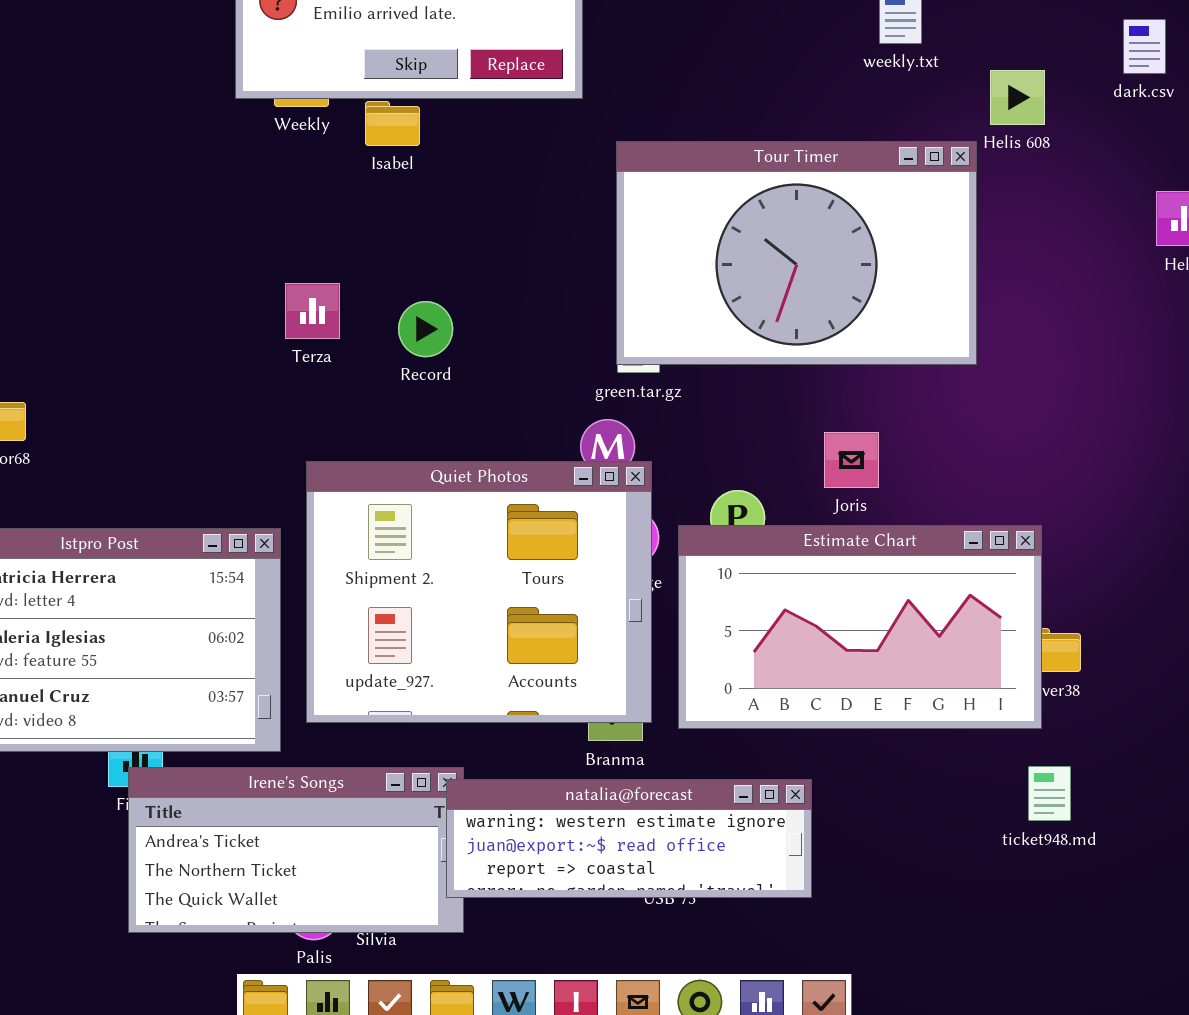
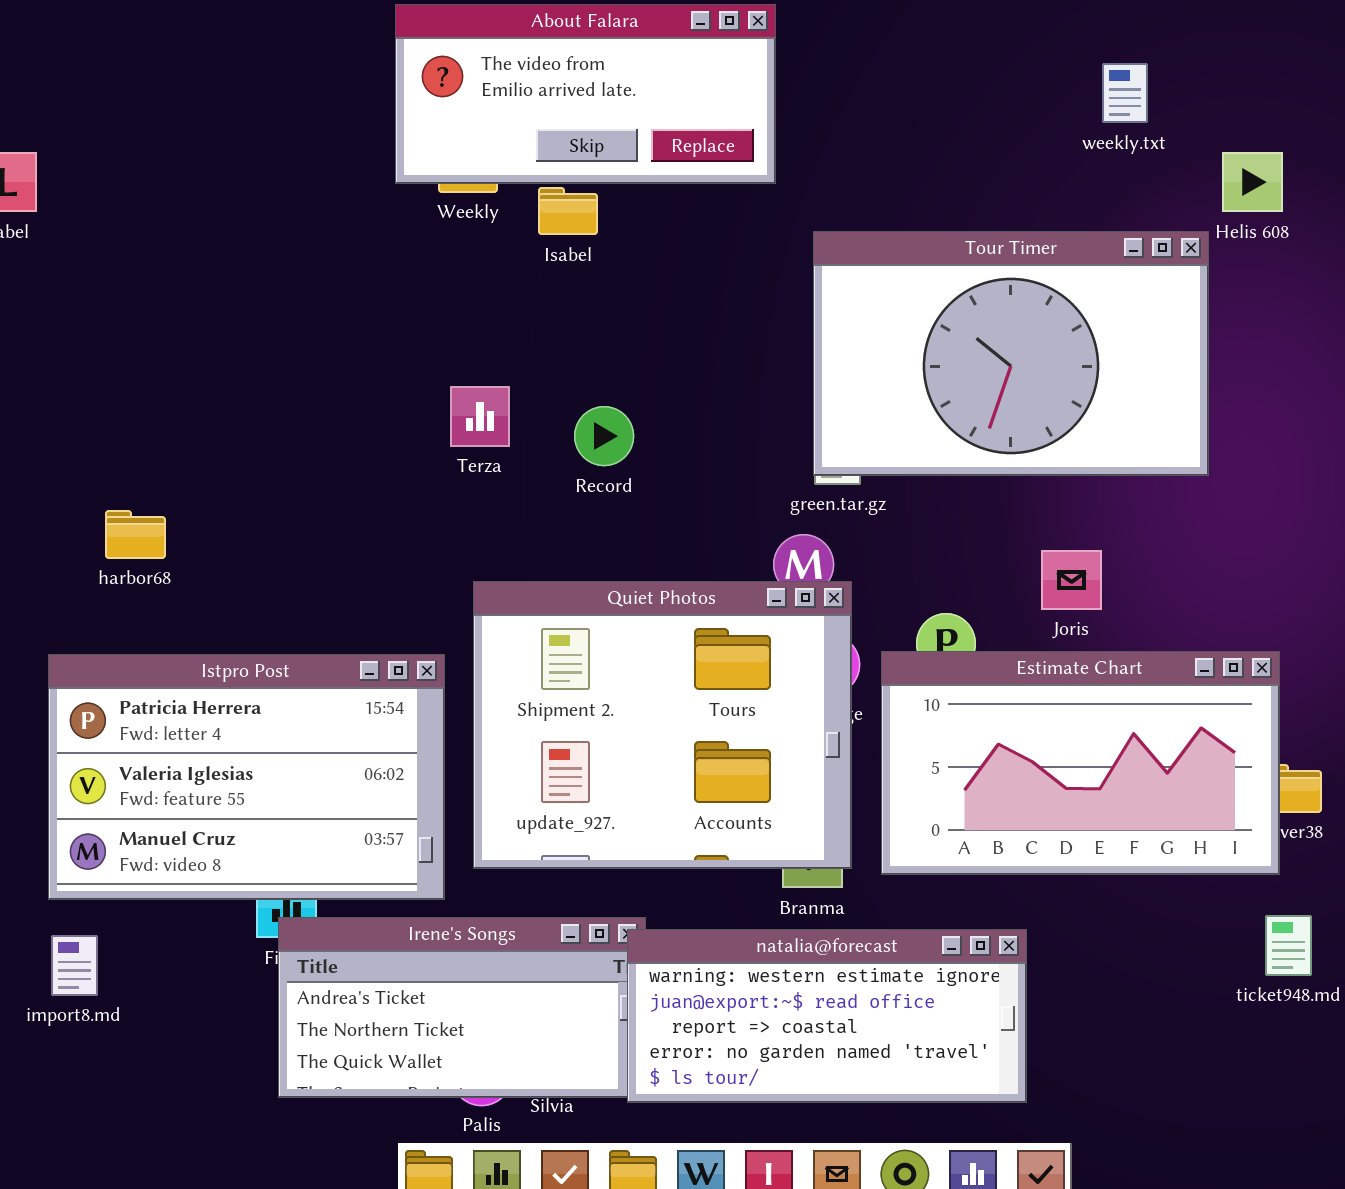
natalia@forecast: [446,779,812,898] -> [627,929,1027,1103], resized

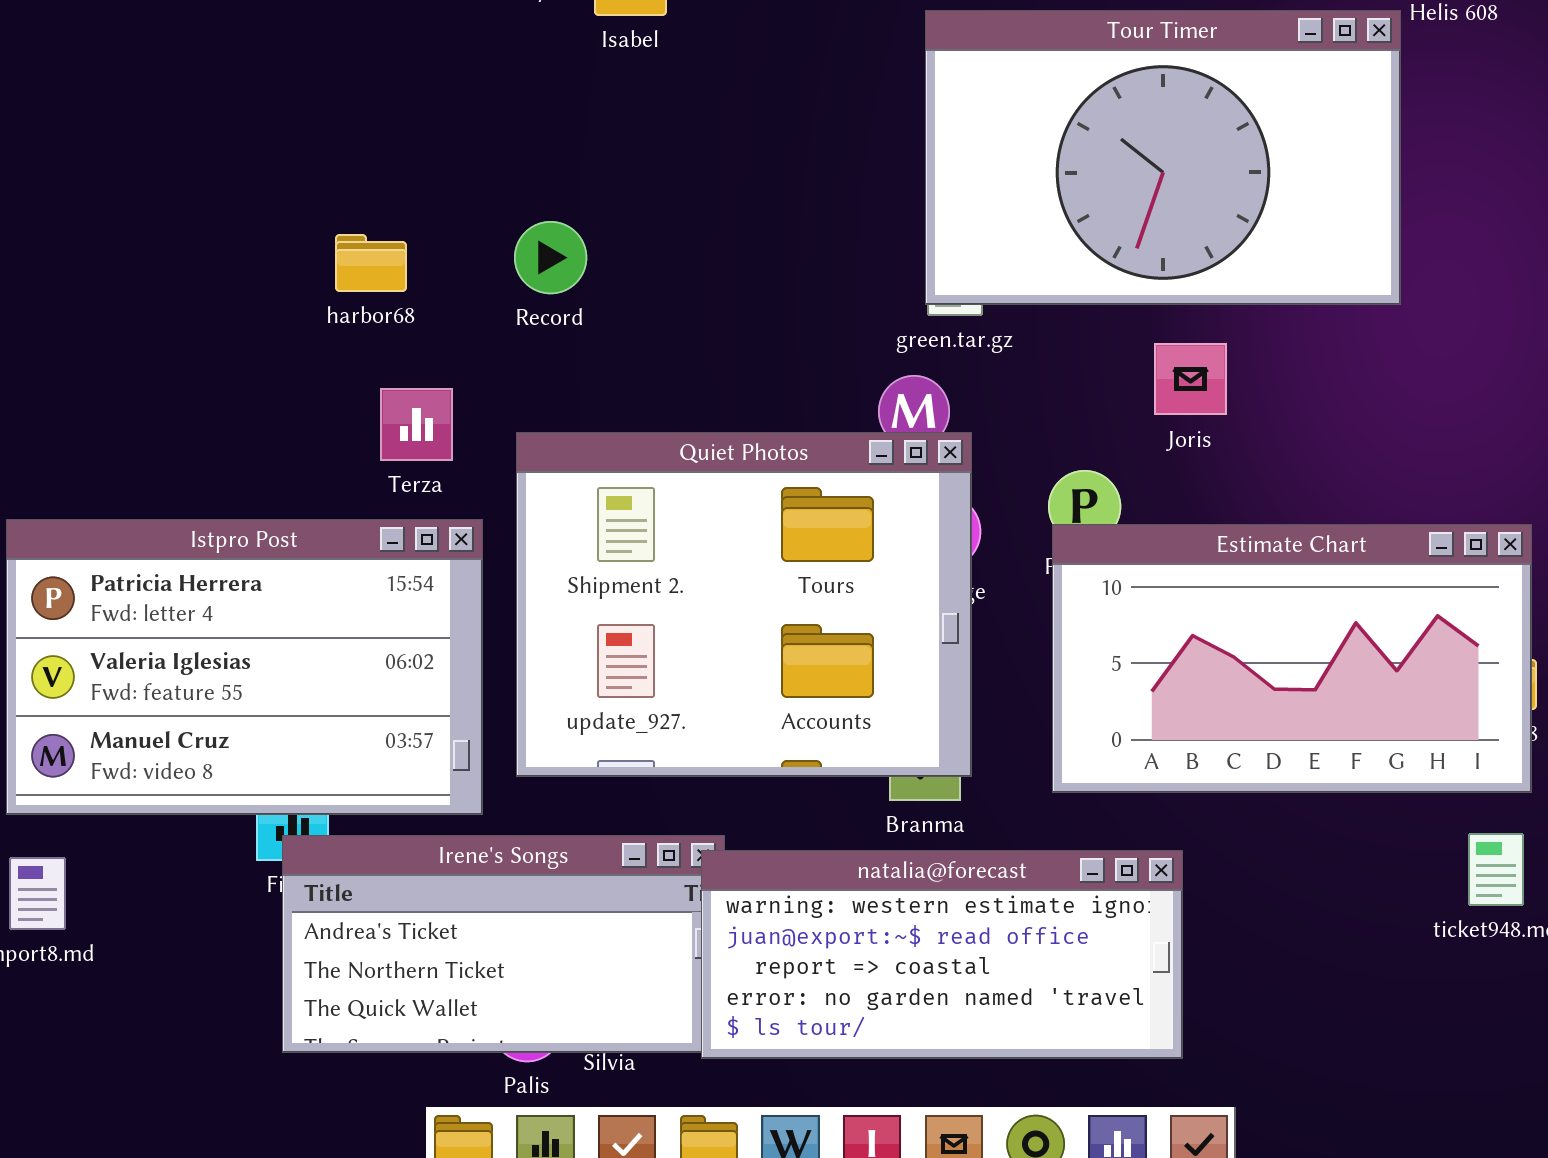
Terza: [450,386,510,447] -> [380,388,453,461], moved
Record: [574,406,634,466] -> [514,221,587,294], moved
harbor68: [105,510,166,559] -> [335,234,407,292], moved
Joris: [1041,550,1102,610] -> [1154,343,1227,415], moved
Estimate Chart: [881,651,1280,875] -> [1052,524,1532,793], moved

